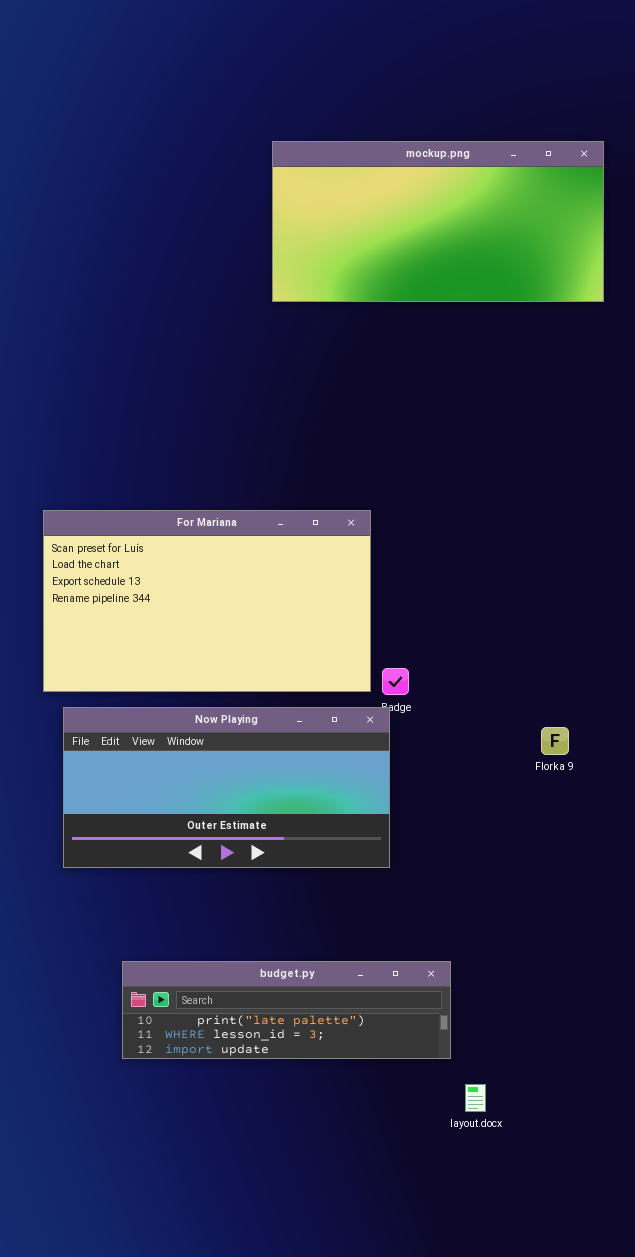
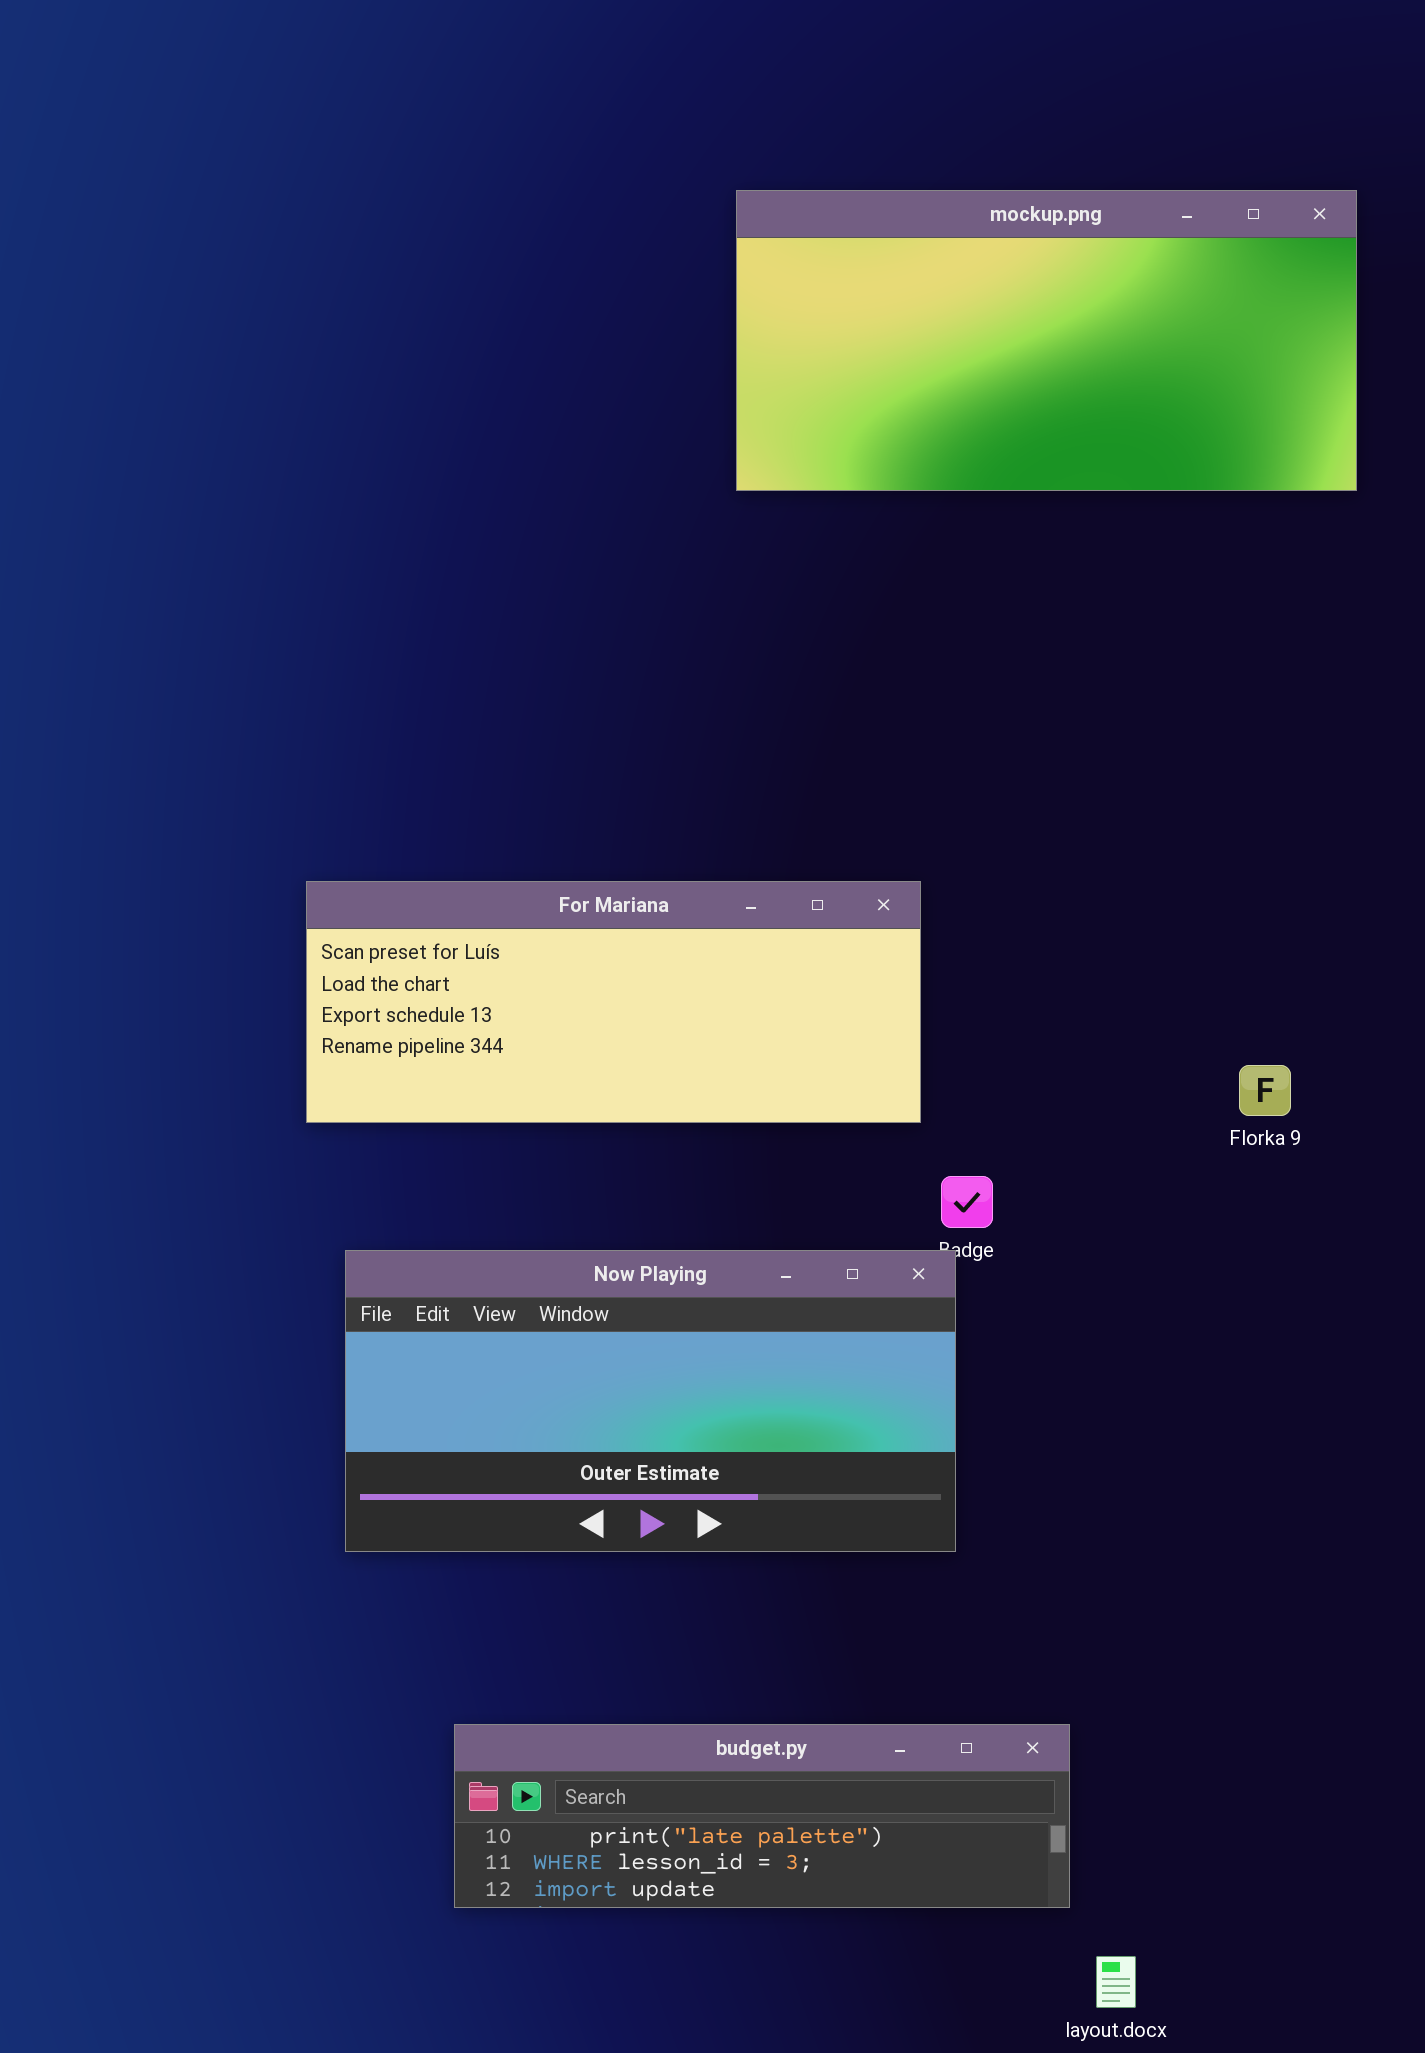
For Mariana: [43,510,371,692] -> [306,881,921,1123], resized
Florka 9: [541,727,569,755] -> [1239,1065,1291,1116], moved

